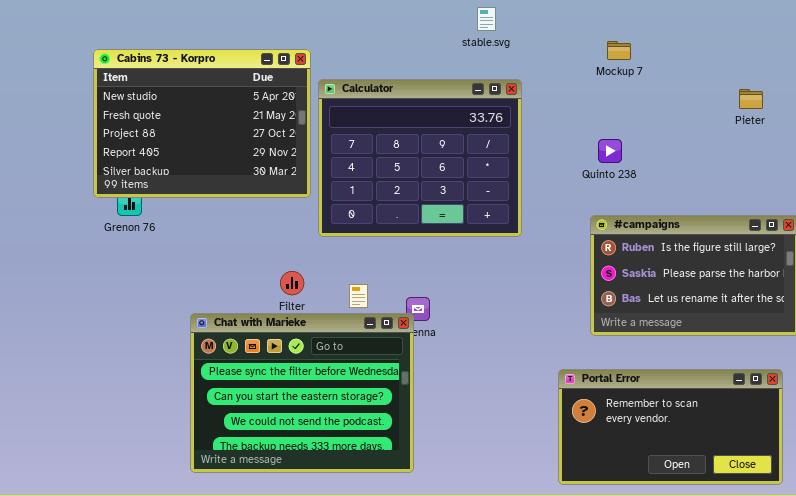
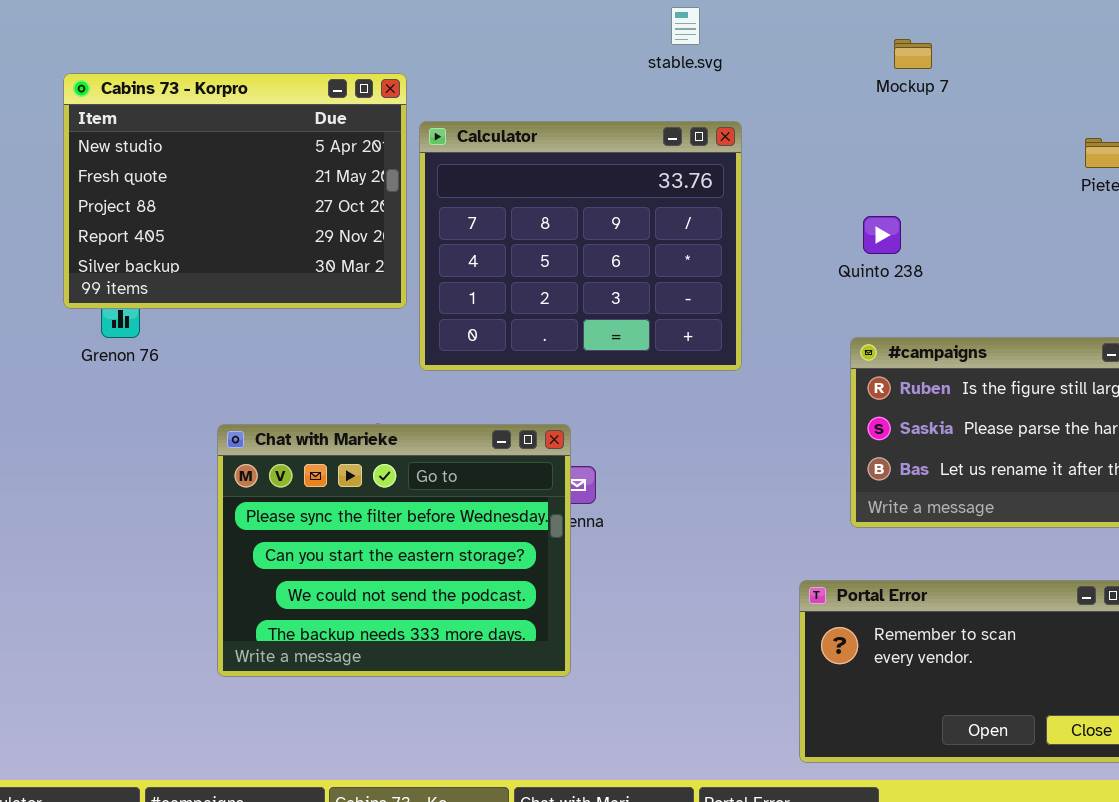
Mockup 7: [607,41,631,60] -> [894,39,932,69], moved
Chat with Marieke: [190,313,414,473] -> [217,424,571,677], moved

